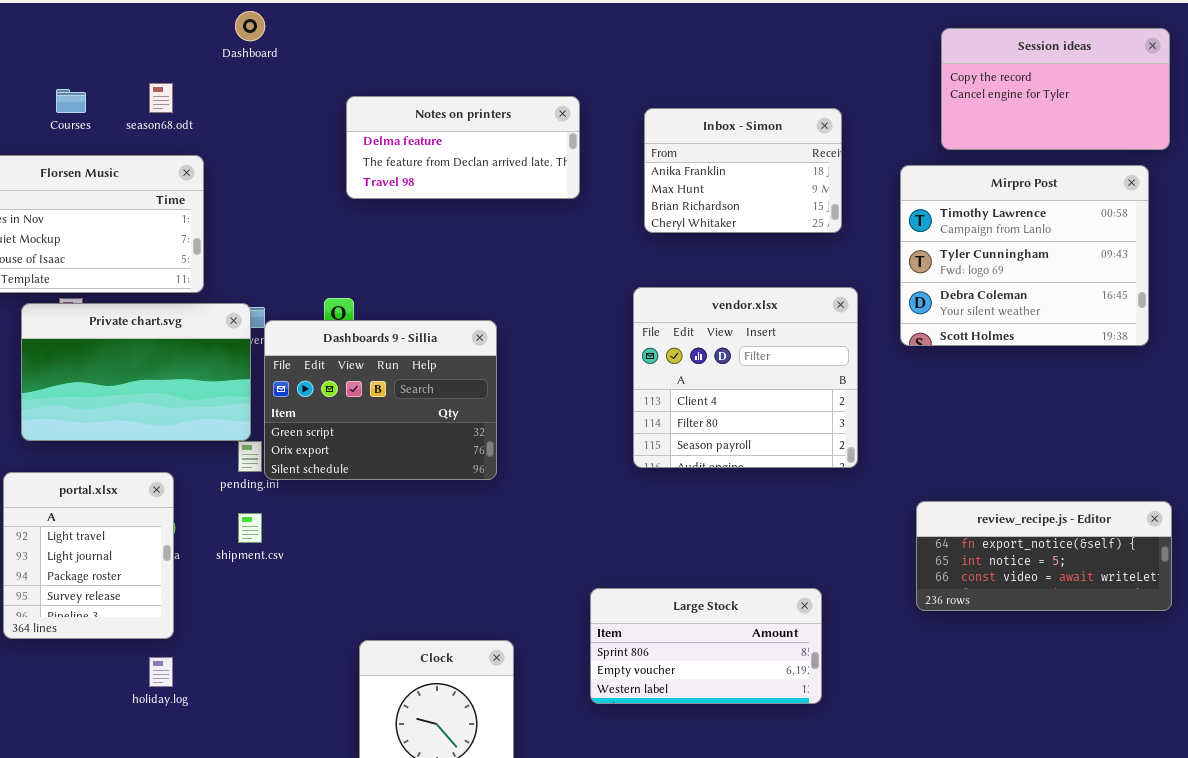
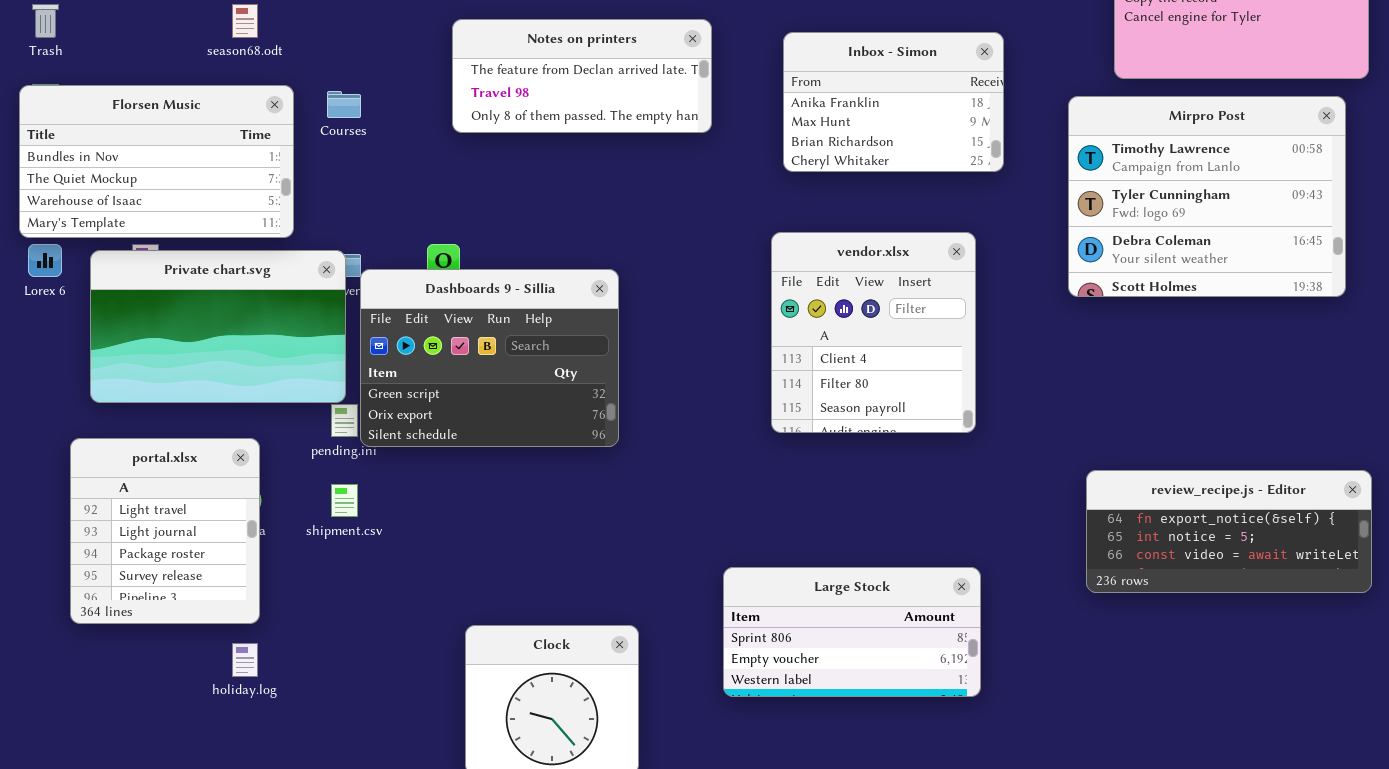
Courses: [56,89,86,113] -> [327,91,361,118], moved
Notes on printers: [346,96,580,199] -> [452,19,712,133], scrolled down 1 row
vendor.xlsx: [633,287,858,468] -> [771,232,976,433], resized

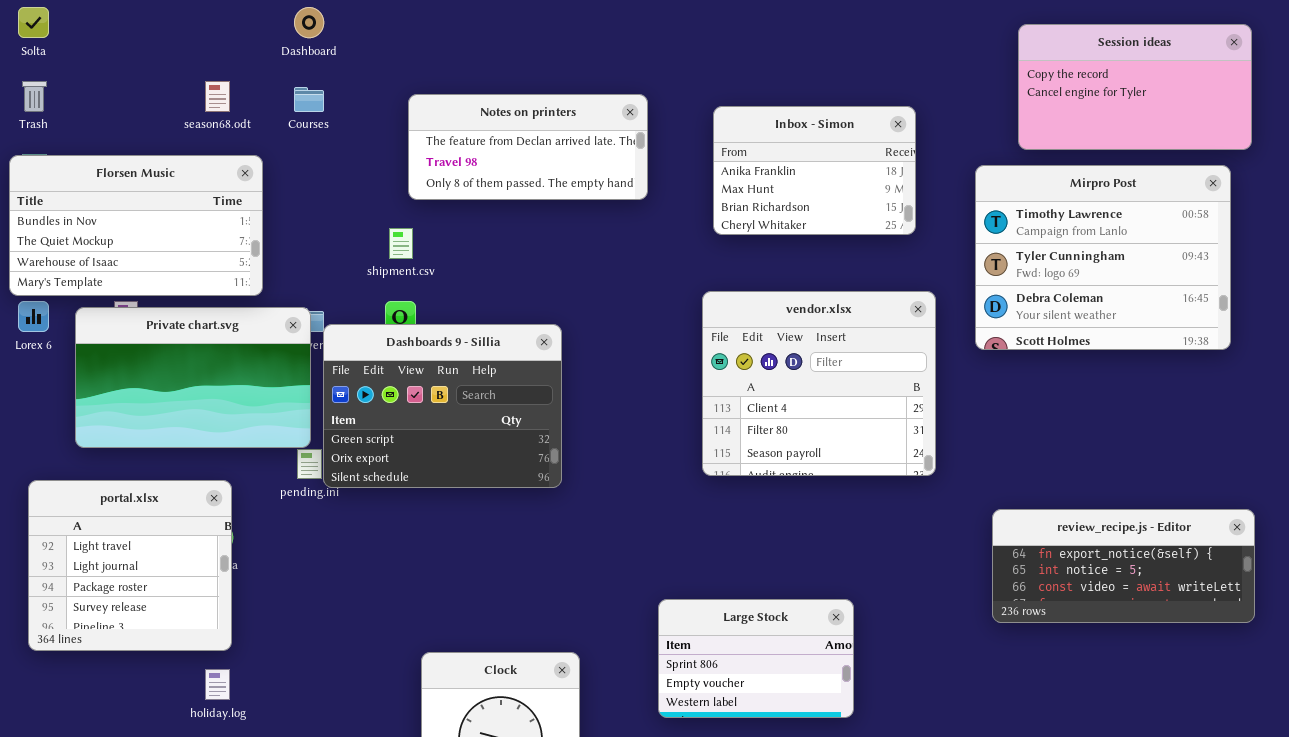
Courses: [327,91,361,118] -> [294,87,324,112], moved
vendor.xlsx: [771,232,976,433] -> [702,291,936,476], resized
portal.xlsx: [70,438,260,624] -> [28,480,232,651], resized
shipment.csv: [331,484,358,517] -> [389,228,413,259], moved
Large Stock: [723,567,981,697] -> [658,599,854,718], resized

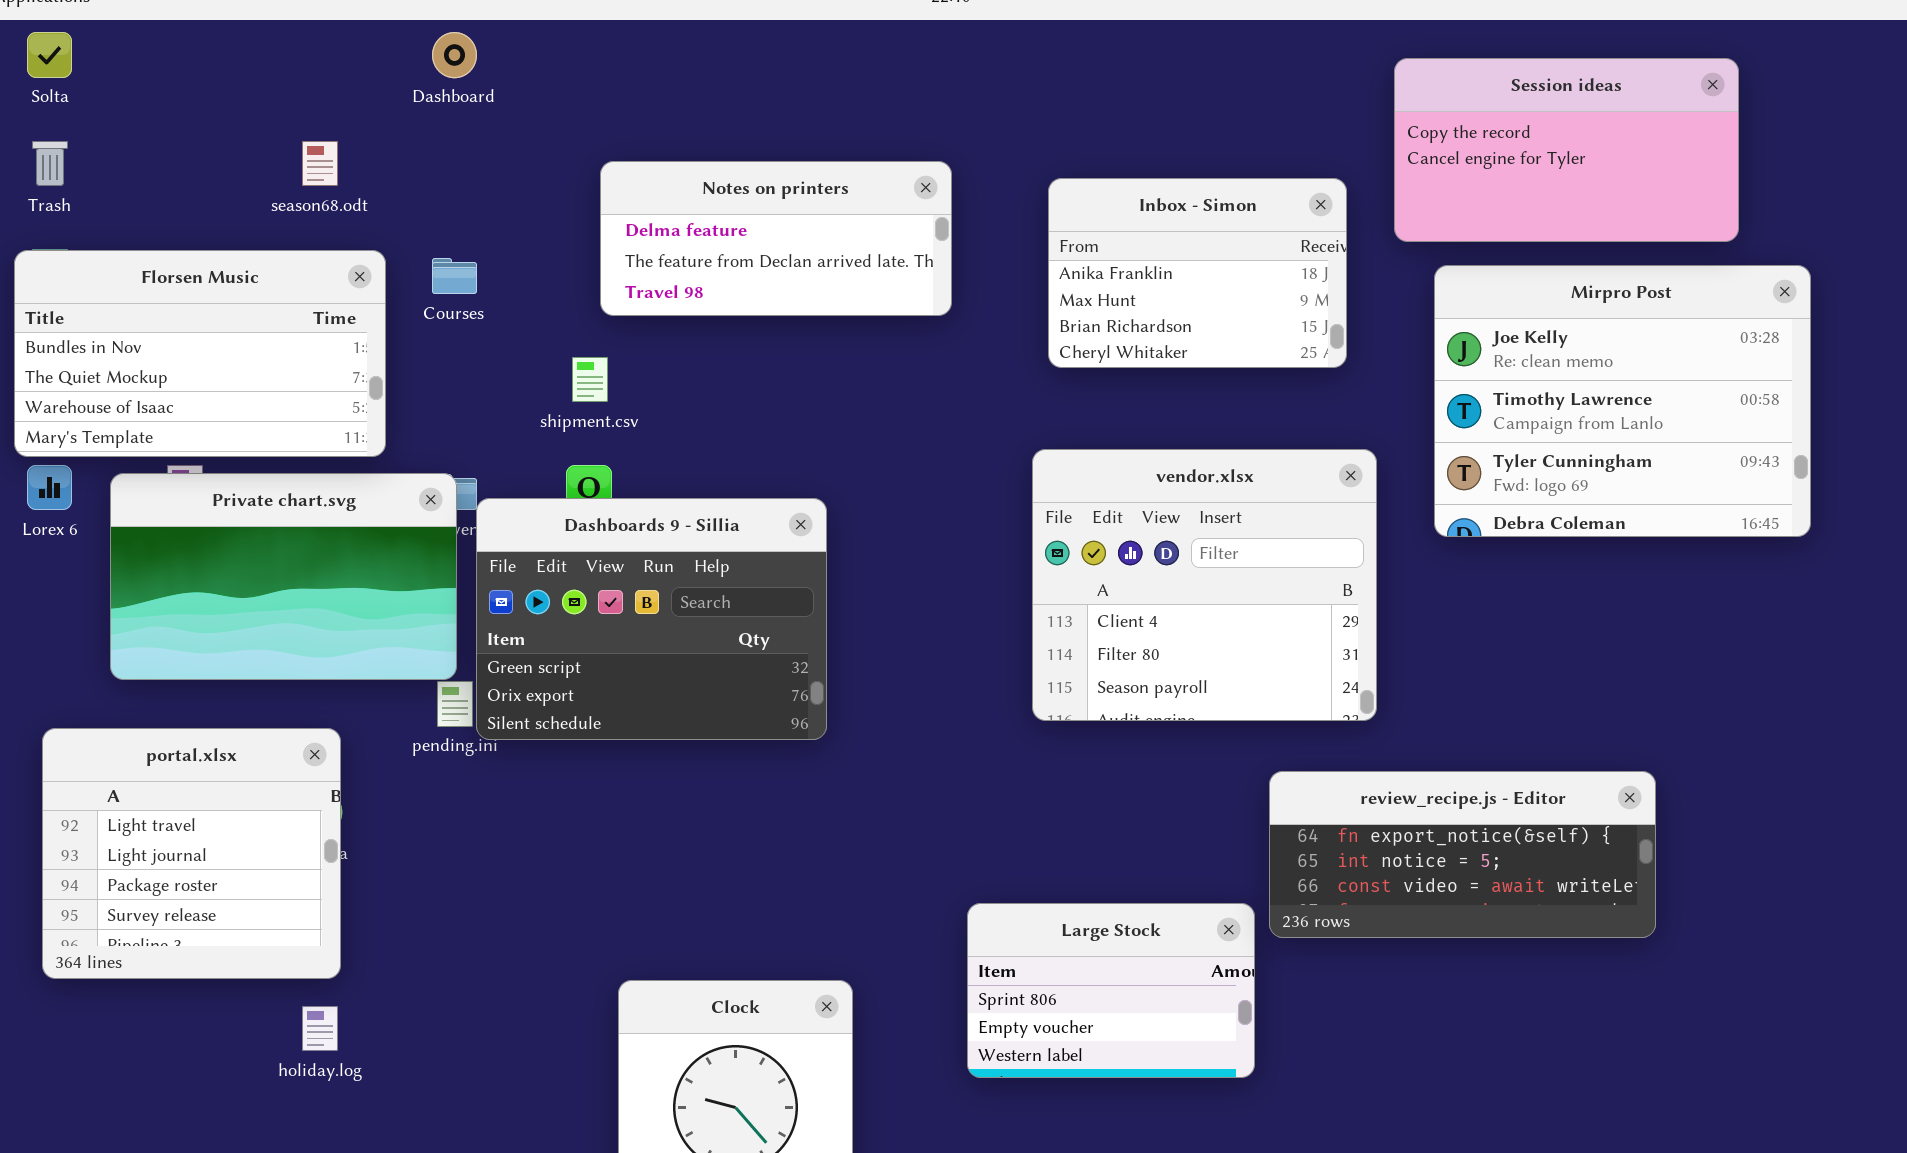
Session ideas: [1018,24,1252,150] -> [1394,58,1739,242], moved
Courses: [294,87,324,112] -> [432,258,477,294], moved
Notes on printers: [408,94,648,200] -> [600,161,952,316], scrolled up 1 row
Mirpro Post: [975,165,1231,350] -> [1434,265,1811,537], scrolled up 1 row
review_recipe.js - Editor: [992,509,1255,623] -> [1269,771,1656,938], moved

